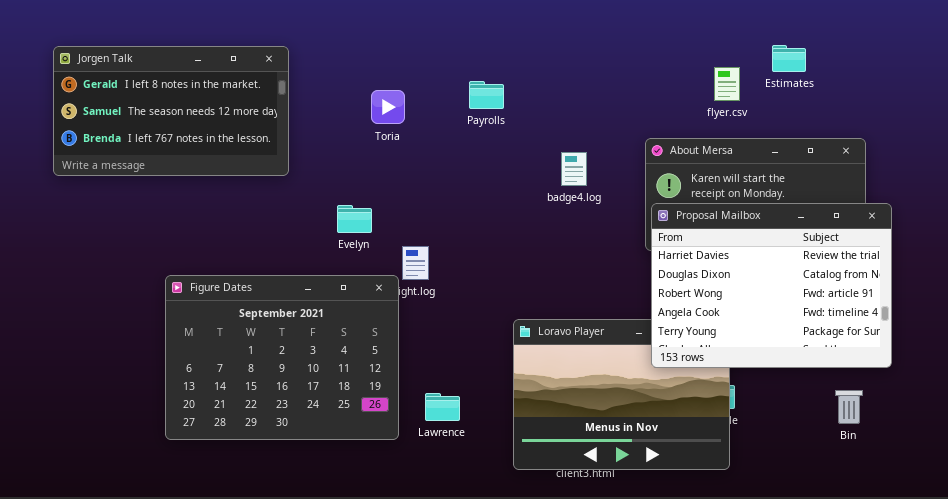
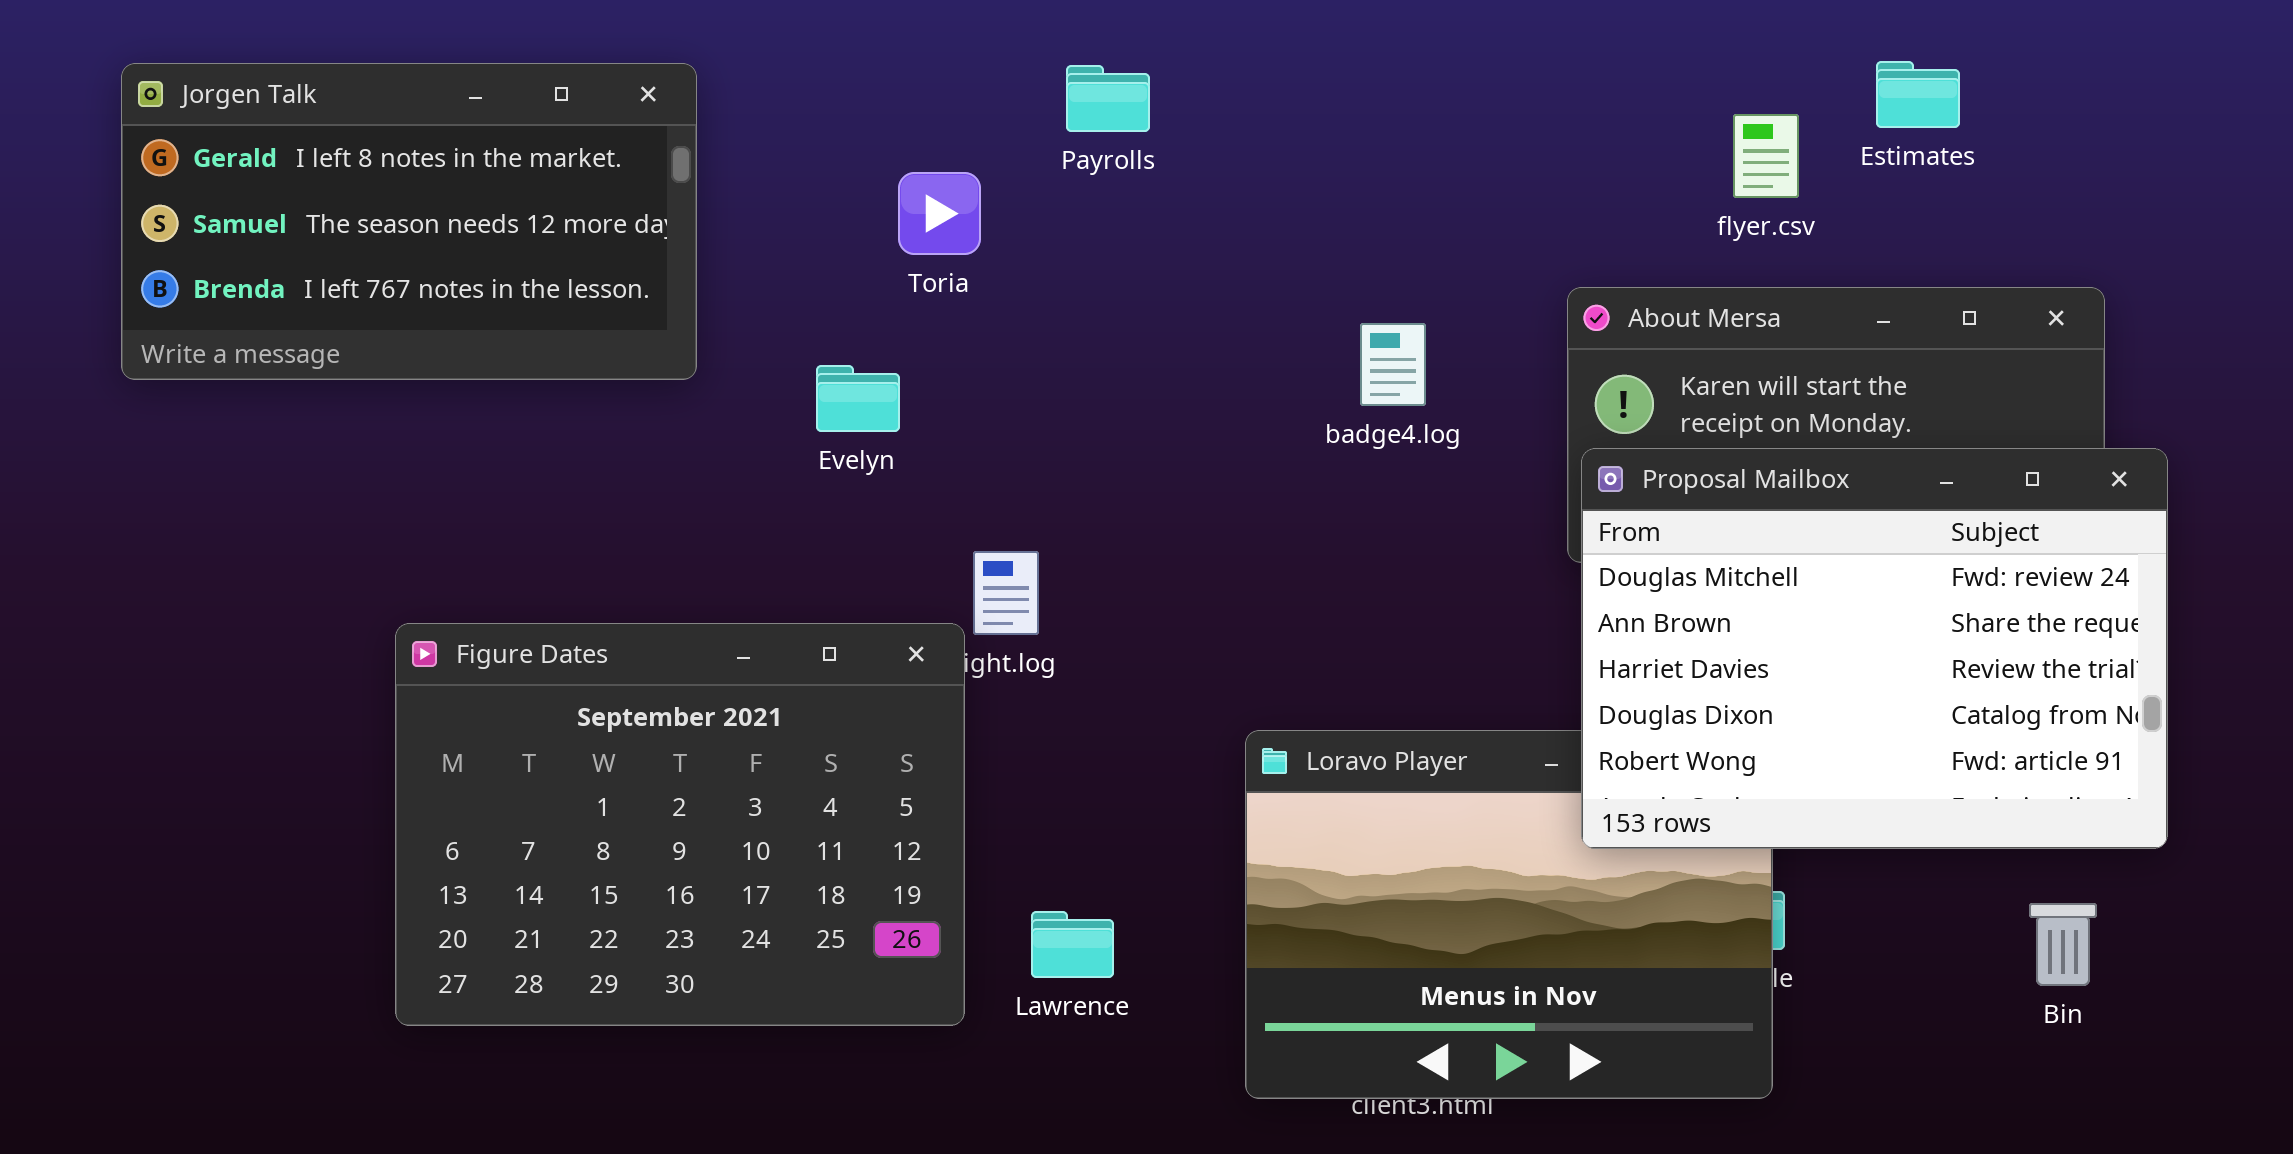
Payrolls: [469,81,504,109] -> [1066,65,1150,132], moved
Proposal Mailbox: [651,203,892,368] -> [1581,448,2168,849], scrolled up 2 rows
Evelyn: [337,205,372,233] -> [816,365,900,432], moved

